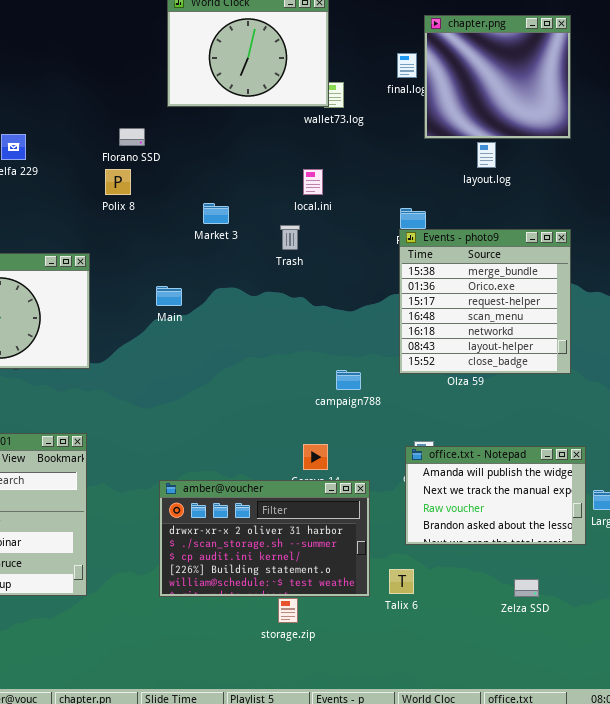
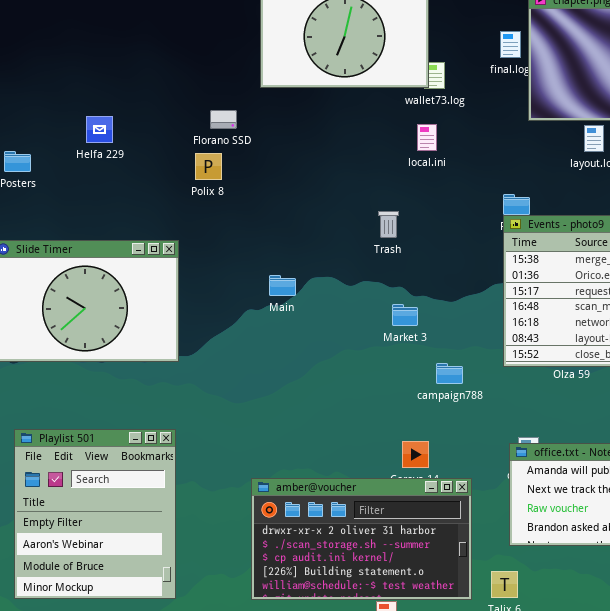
local.ini: [303,169,323,195] -> [417,124,437,151], moved
Market 3: [203,203,229,224] -> [392,304,418,326], moved
Main: [156,286,182,306] -> [269,275,296,296], moved

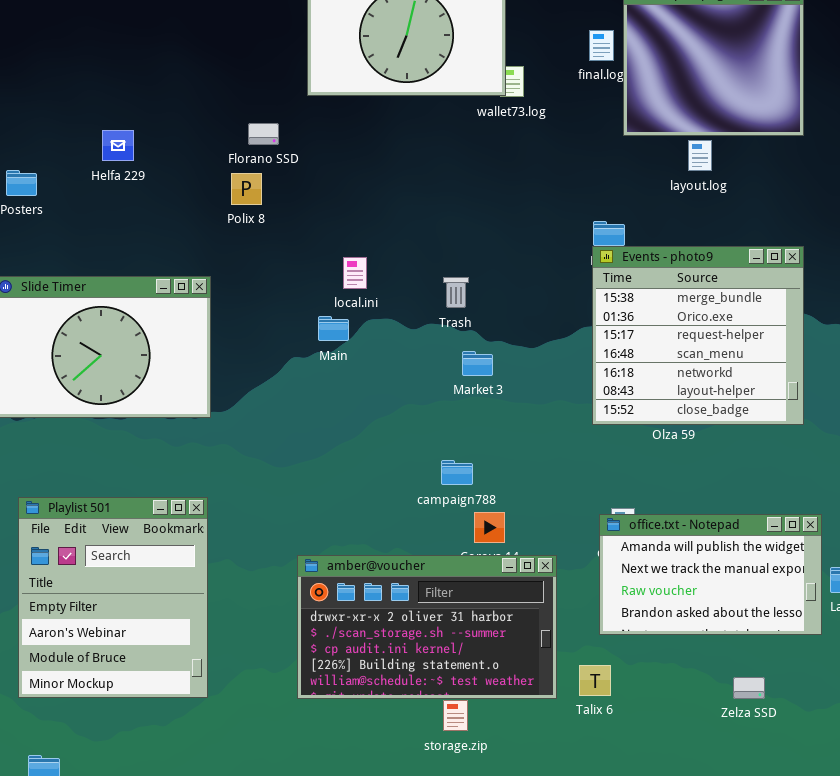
local.ini: [417,124,437,151] -> [343,257,367,289], moved
Trash: [378,211,399,238] -> [443,277,469,308], moved
campaign788: [436,363,463,384] -> [441,460,473,485], moved

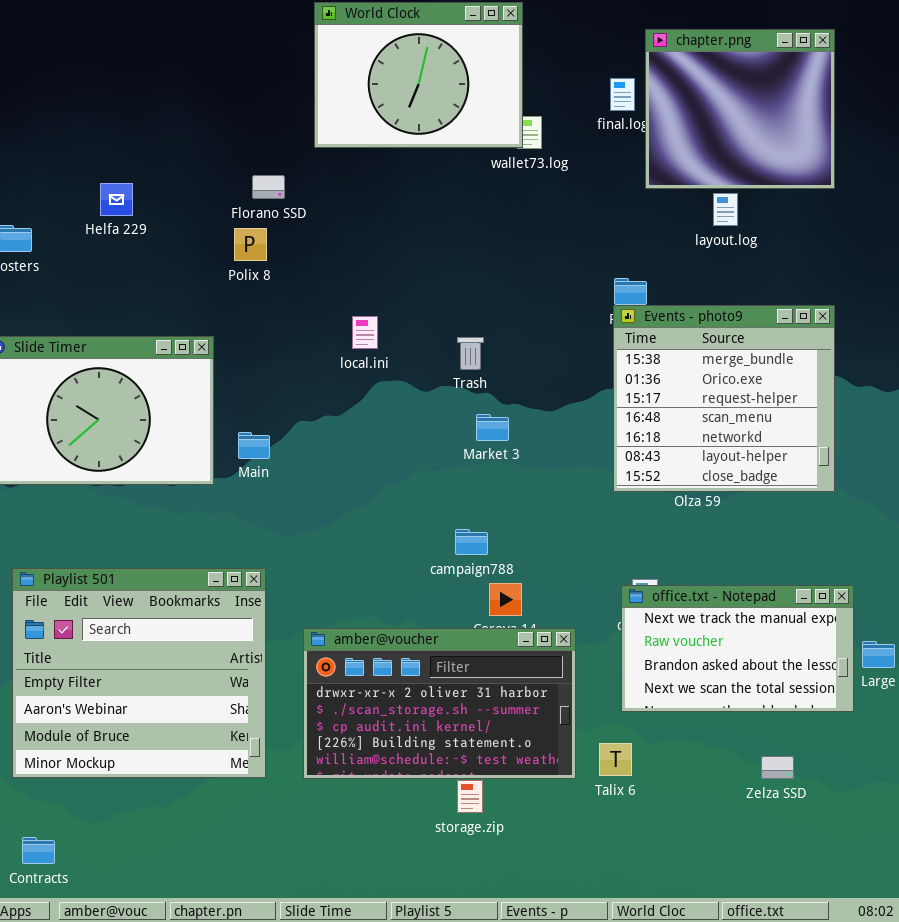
Main: [318,316,349,341] -> [238,432,270,459], moved
Playlist 501: [18,497,208,698] -> [12,568,266,778], resized
office.txt - Notepad: [599,514,822,635] -> [621,585,854,712], scrolled down 1 row

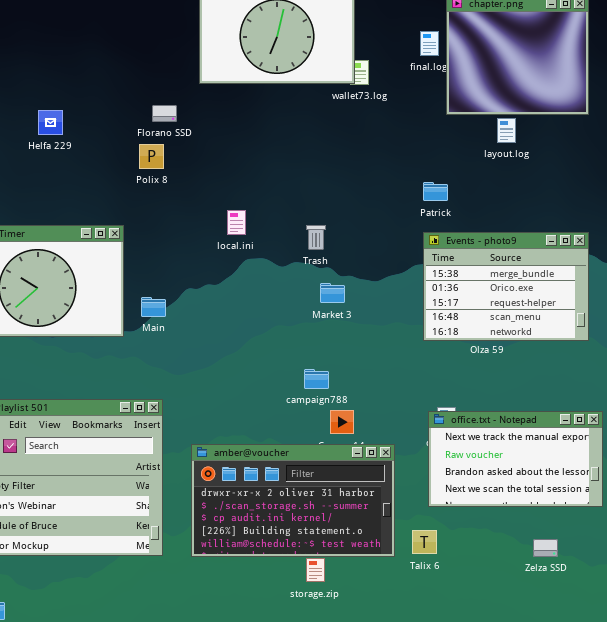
Events - photo9: [613,305,835,492] -> [423,232,589,341], resized

